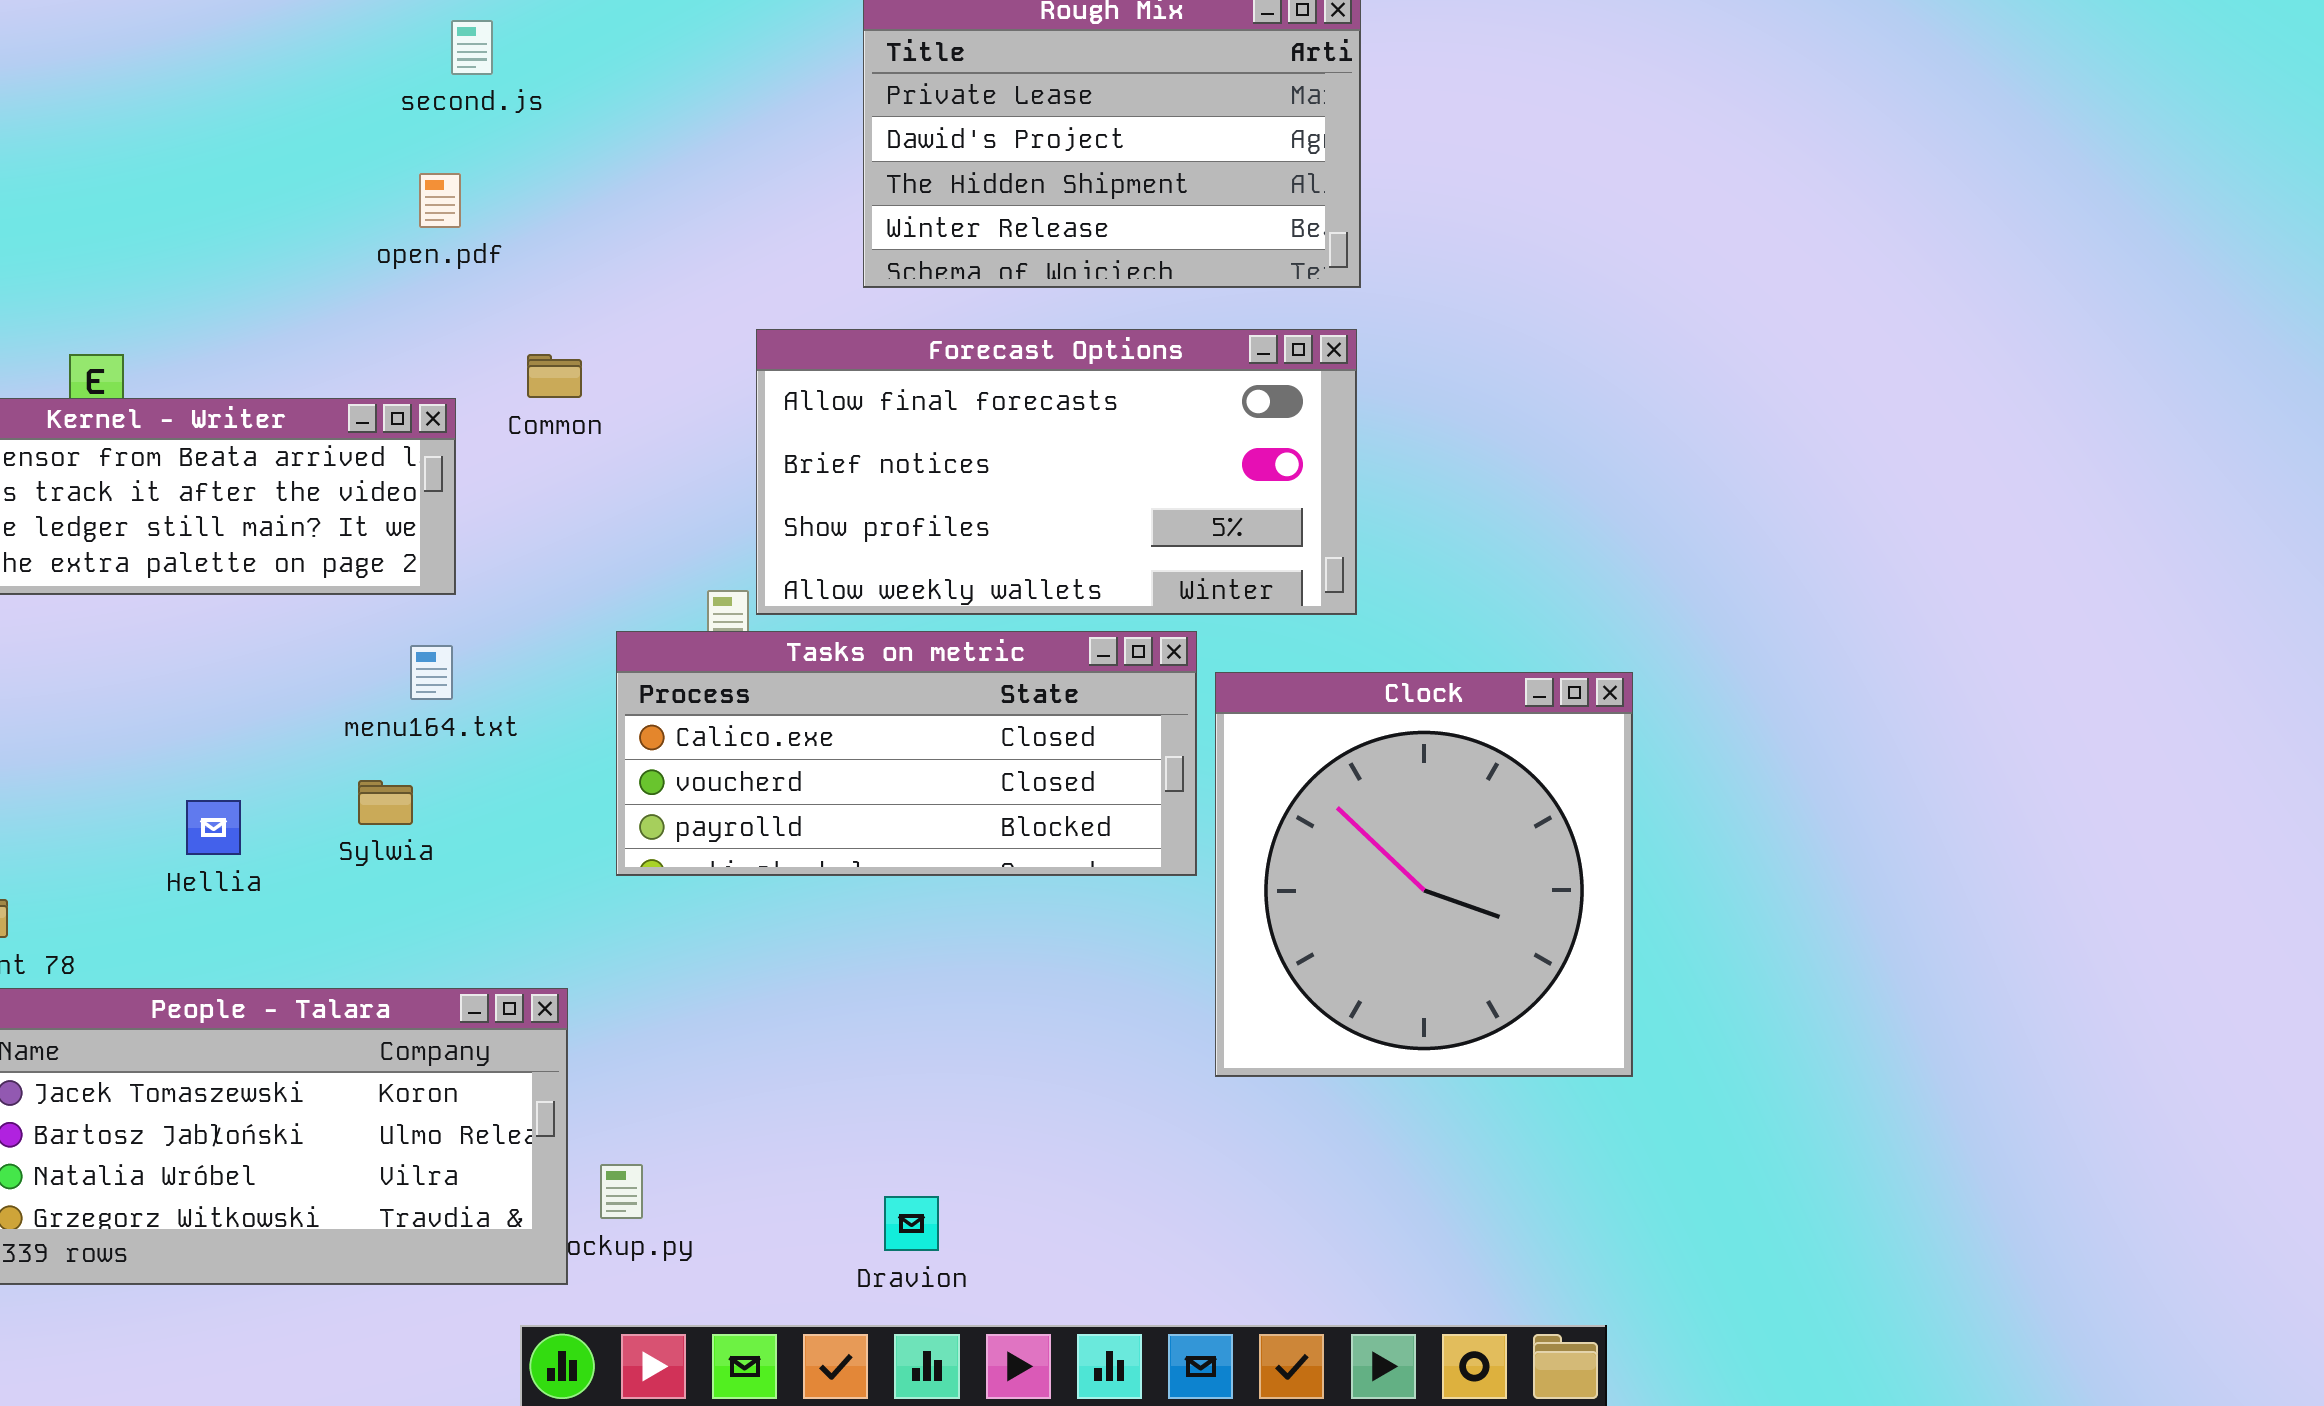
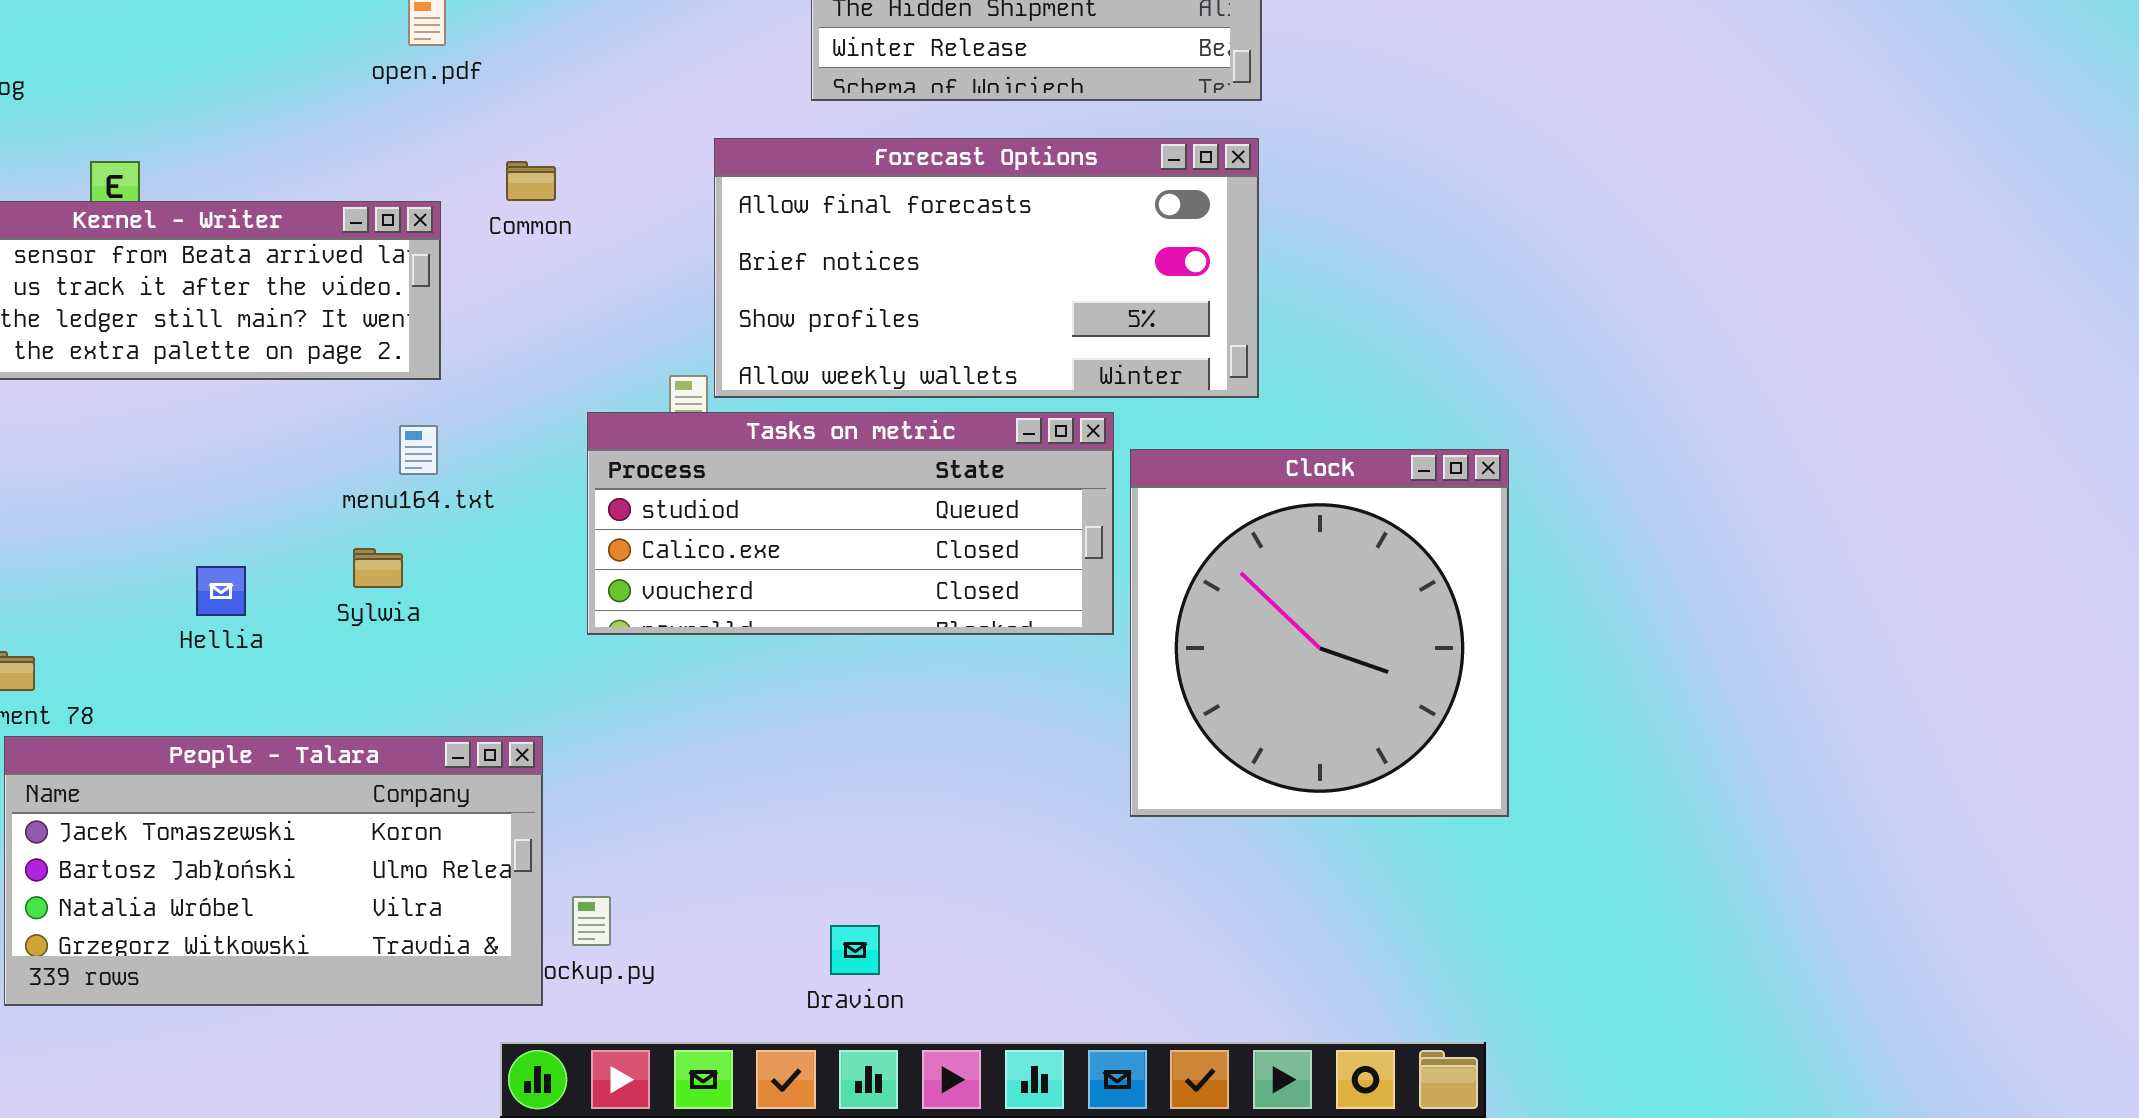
Tasks on metric: [616,631,1197,876] -> [587,412,1114,635], scrolled up 1 row

